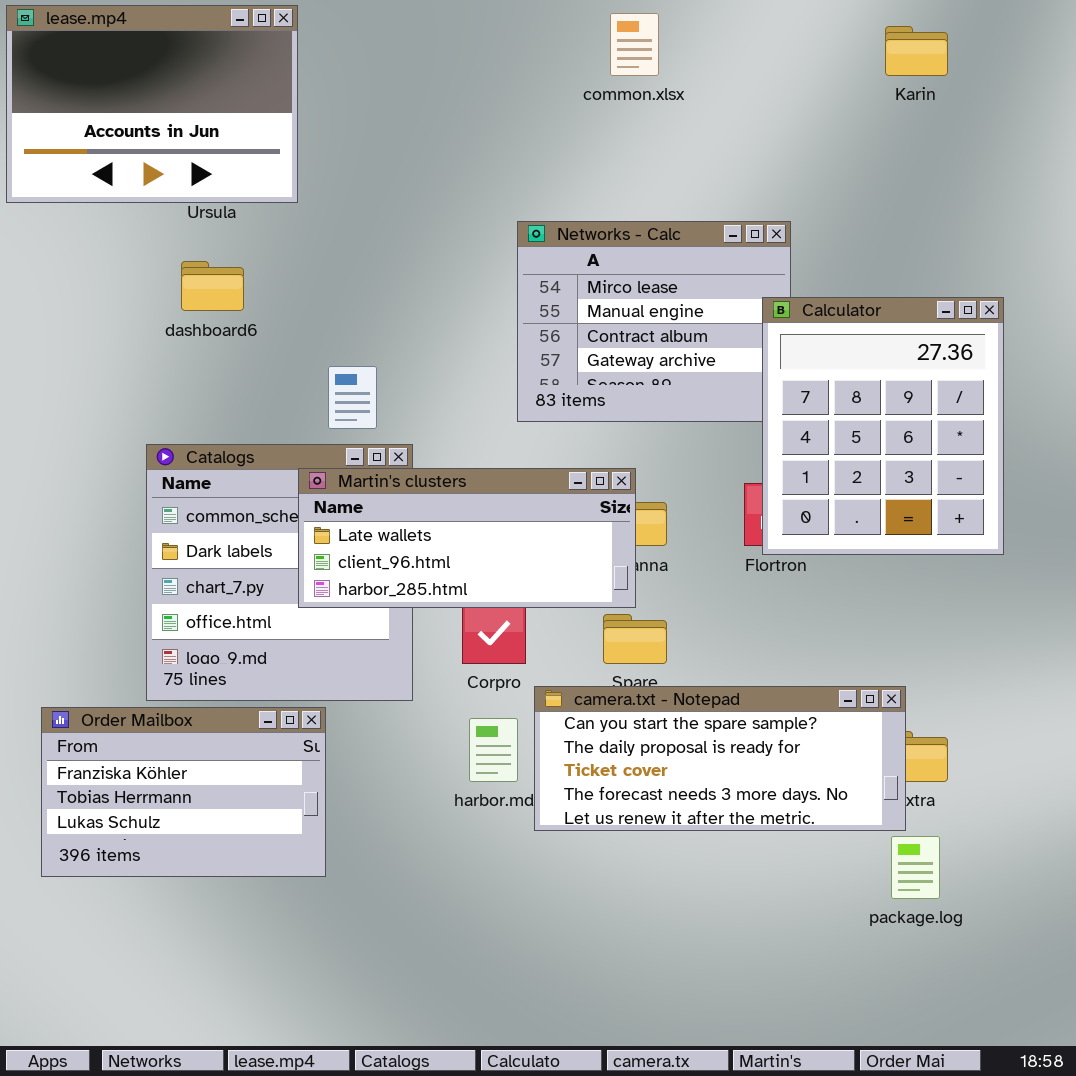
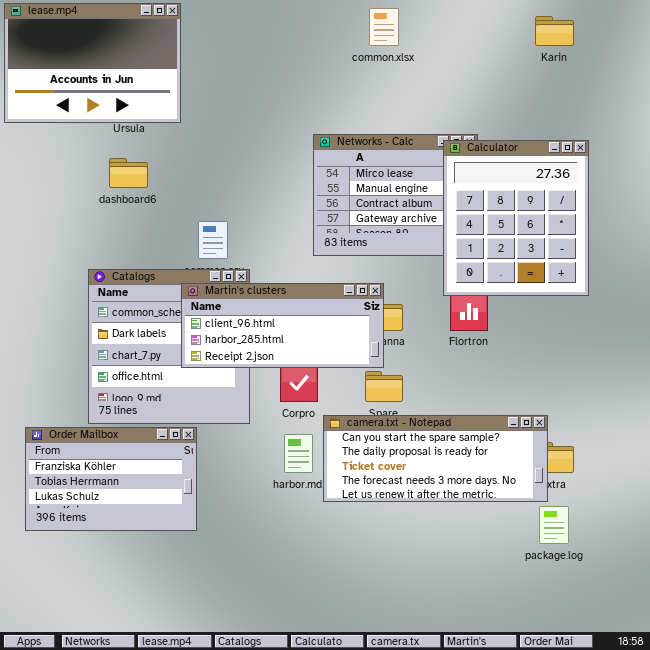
Calculator: [762,297,1004,555] -> [443,140,589,296], moved
Martin's clusters: [298,468,636,608] -> [181,283,384,368], scrolled down 1 row

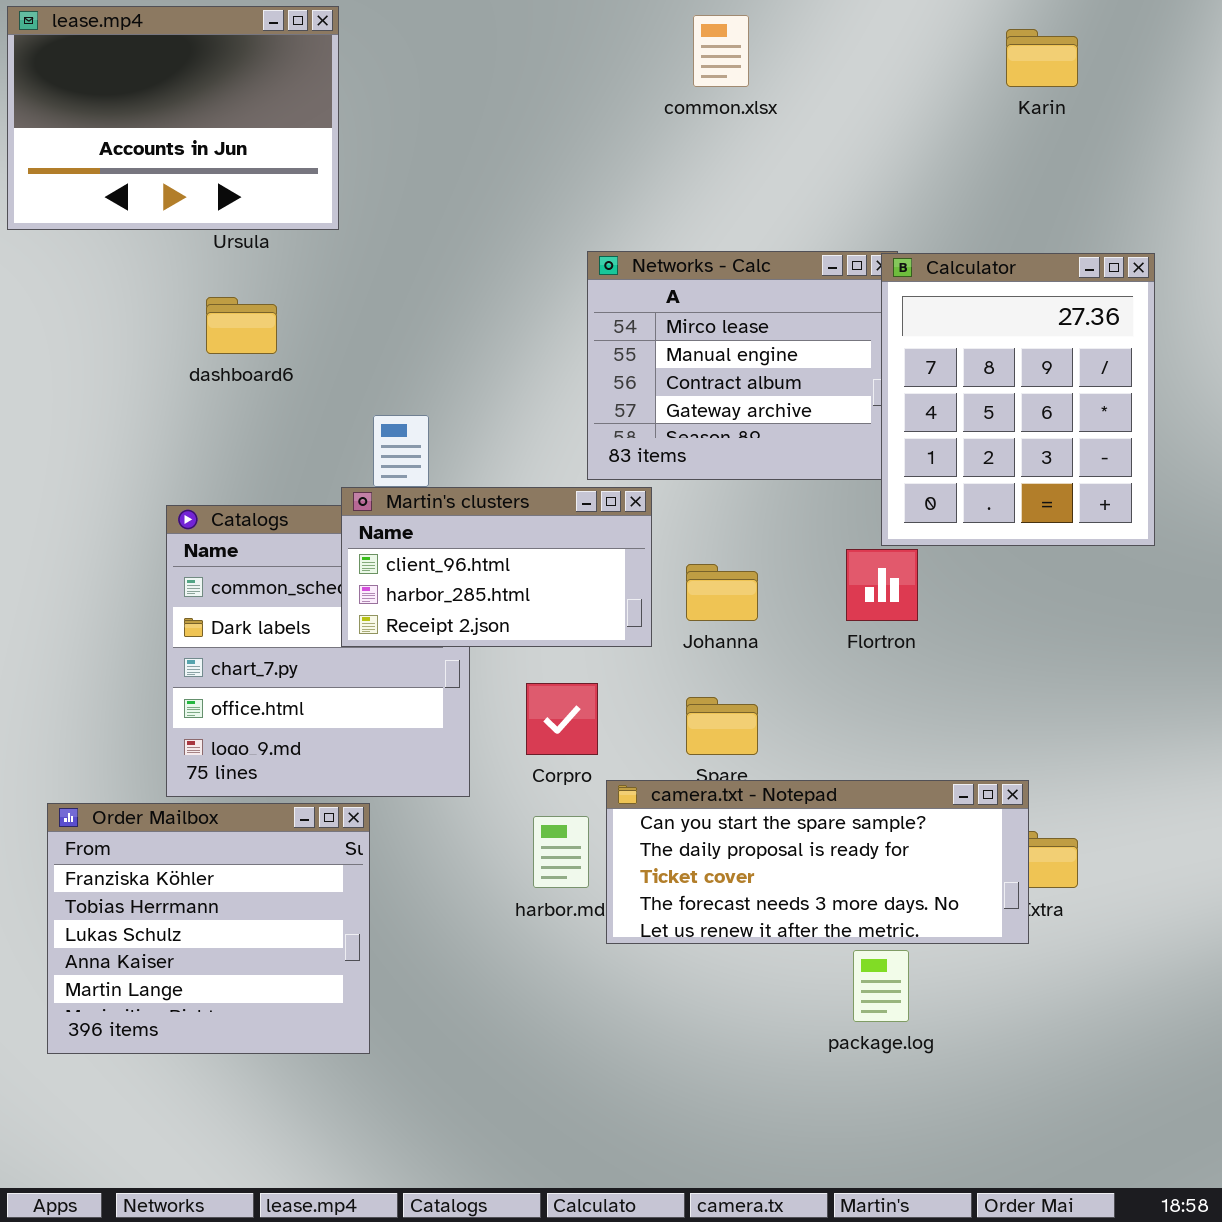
Calculator: [443,140,589,296] -> [881,253,1155,546], moved
Martin's clusters: [181,283,384,368] -> [341,487,652,647], moved, resized
Order Mailbox: [25,427,197,531] -> [47,803,370,1054], resized
package.log: [539,506,569,544] -> [853,950,909,1022], moved

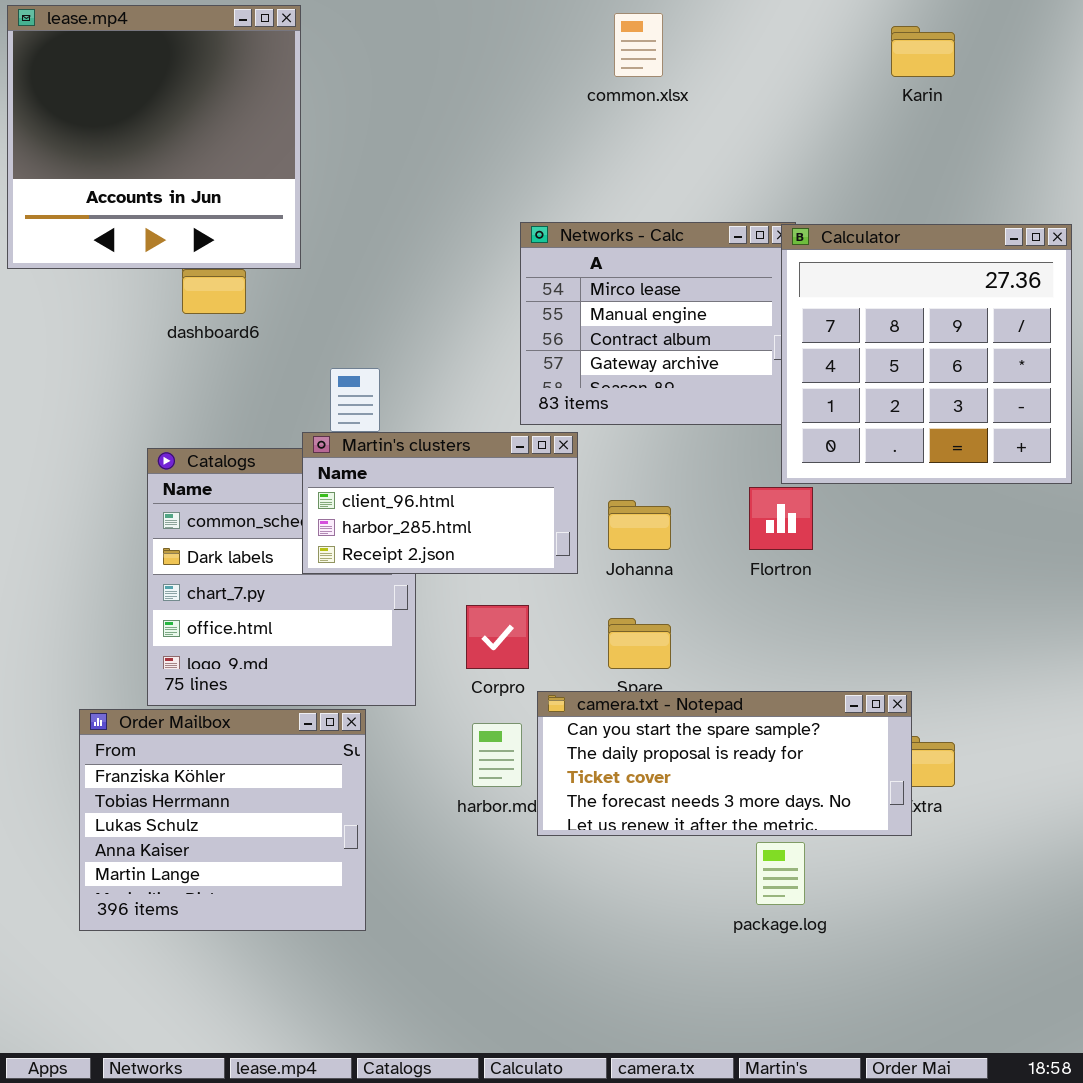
lease.mp4: [7,6,339,230] -> [7,5,301,269], resized
Calculator: [881,253,1155,546] -> [781,224,1072,484], resized
Order Mailbox: [47,803,370,1054] -> [79,709,366,931], moved

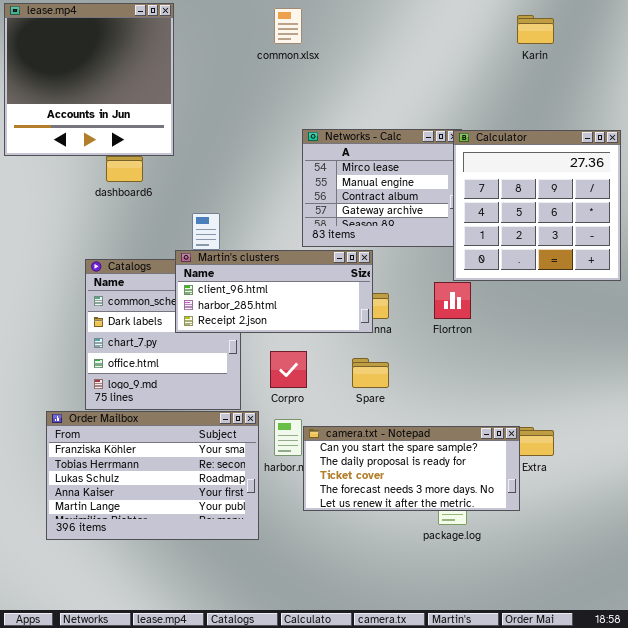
common.xlsx: [614,13,663,77] -> [274,8,302,44], moved
Martin's clusters: [302,432,578,574] -> [175,250,373,333], resized
camera.txt - Notepad: [537,691,912,836] -> [303,426,520,511], moved
Order Mailbox: [79,709,366,931] -> [46,411,259,540], resized

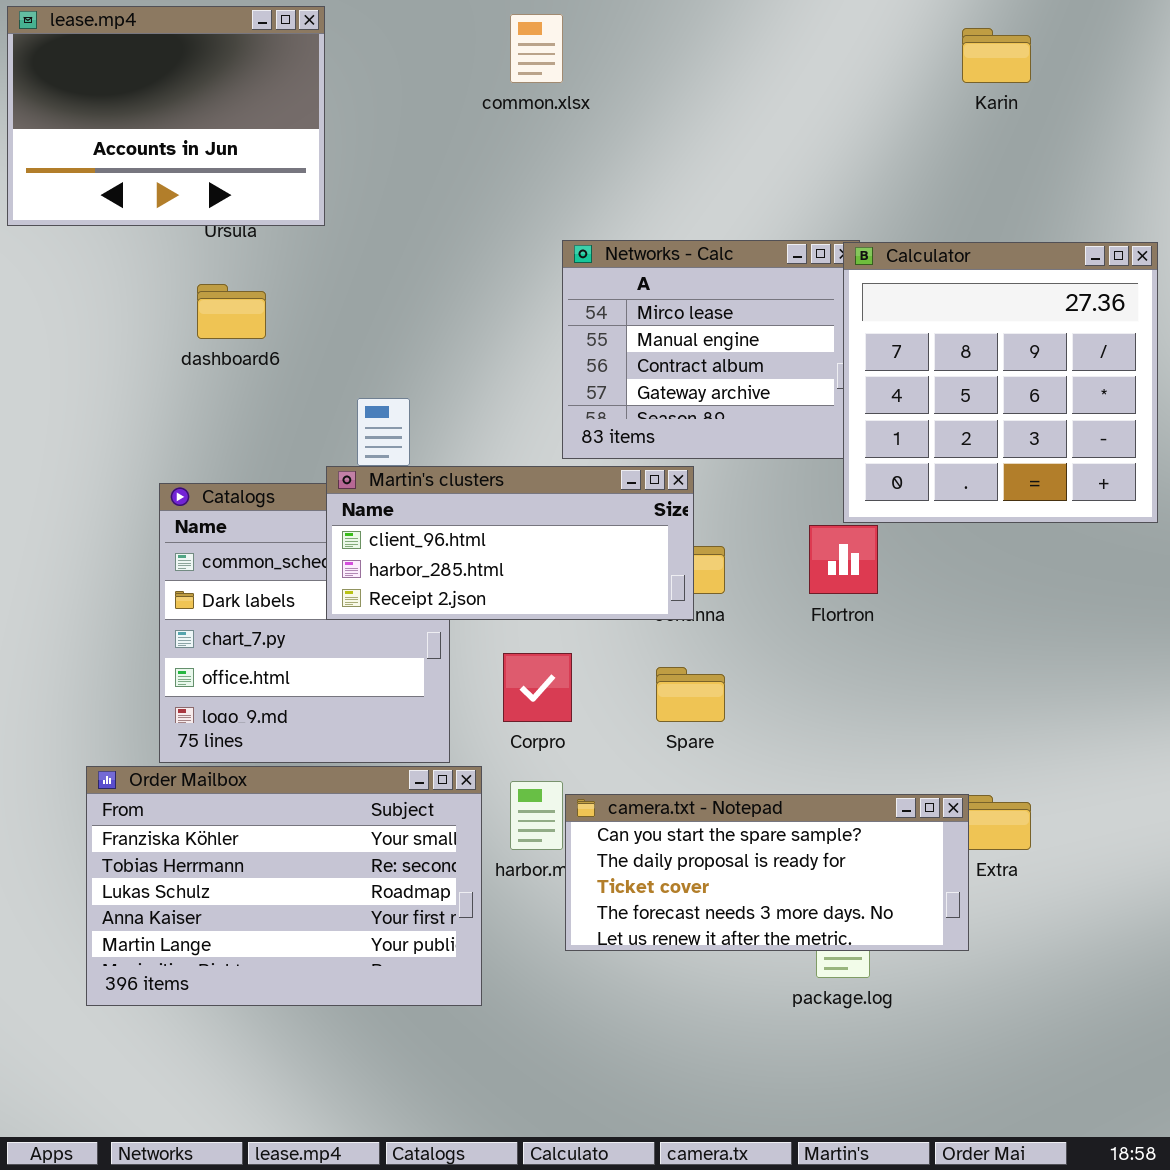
lease.mp4: [4,3,174,156] -> [7,6,325,226], resized

